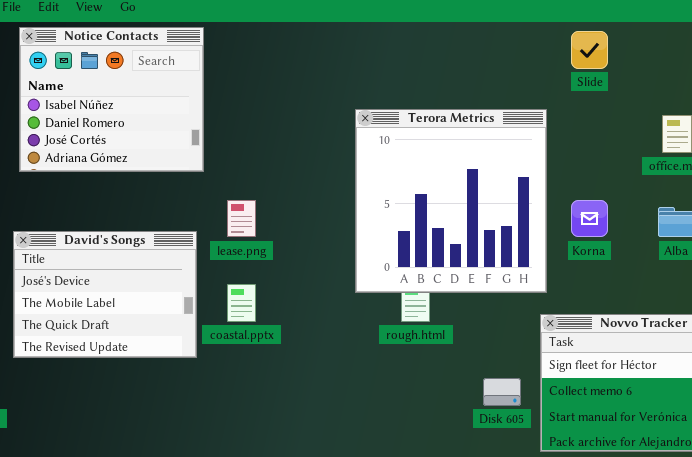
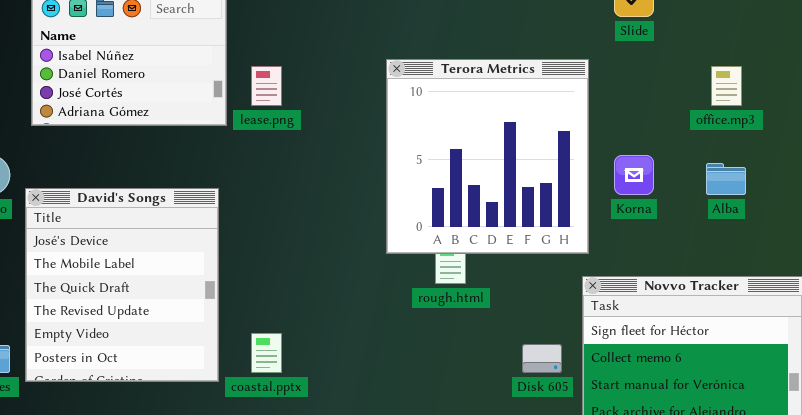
lease.png: [227,200,256,237] -> [251,66,282,106], moved
David's Songs: [13,231,197,358] -> [25,188,219,382], resized
coastal.pptx: [227,284,256,322] -> [251,333,282,373], moved

